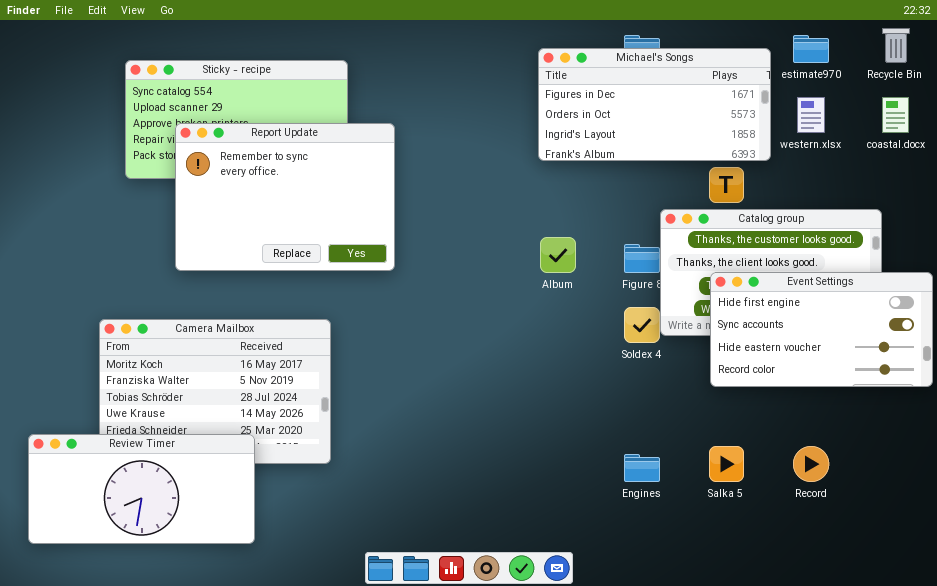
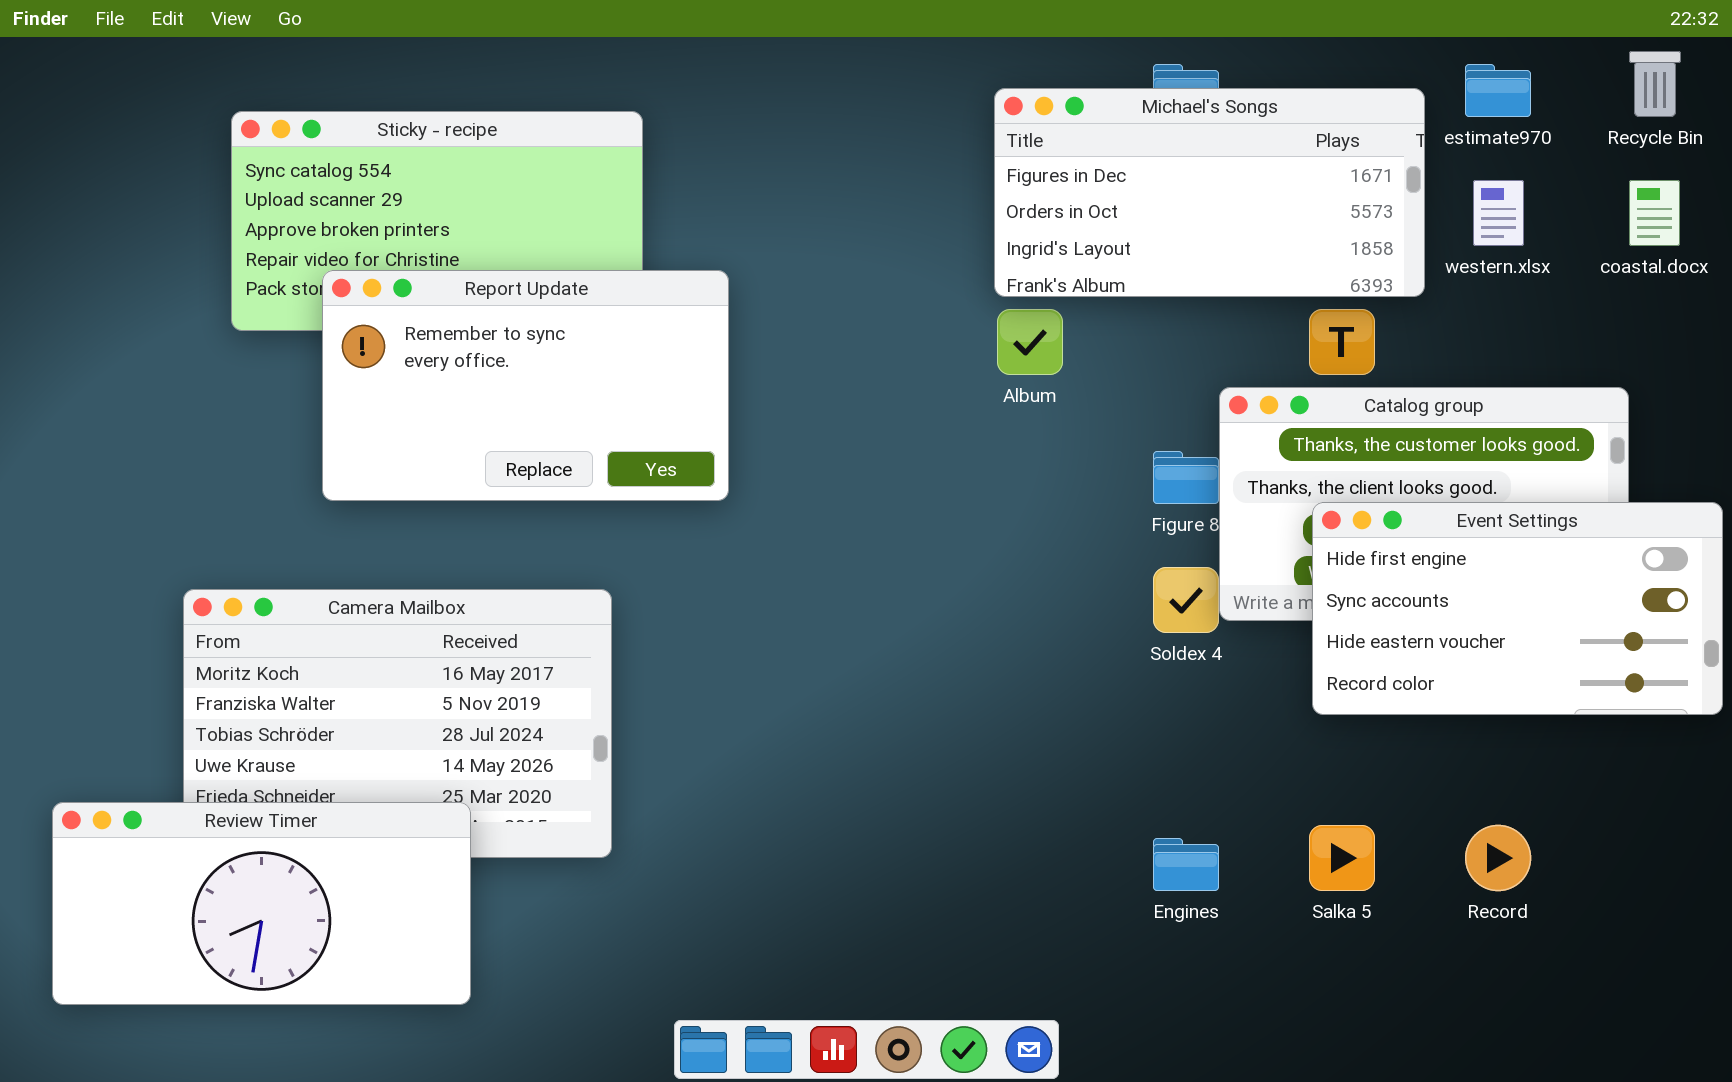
Report Update: [175,123,395,271] -> [322,270,729,501], resized
Album: [540,237,576,273] -> [997,309,1063,375], moved

